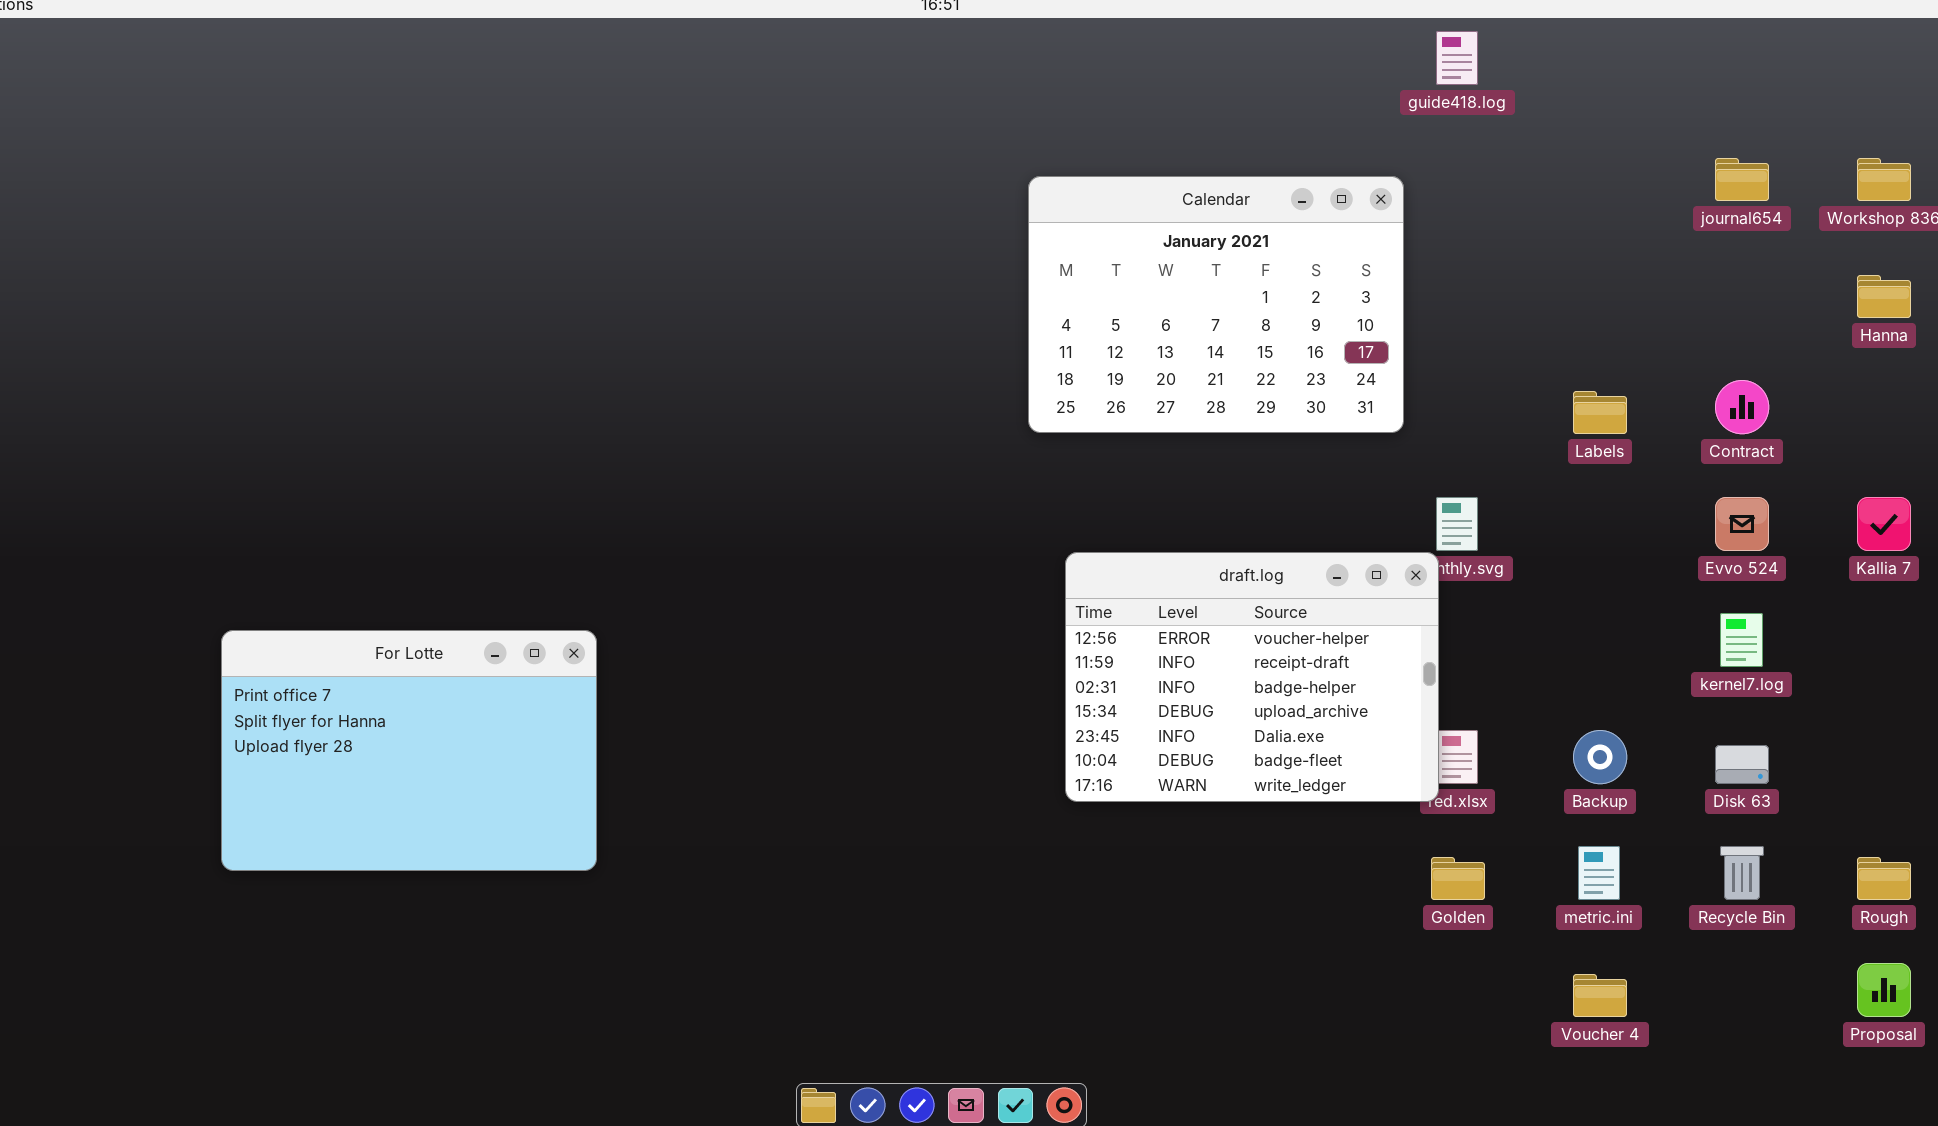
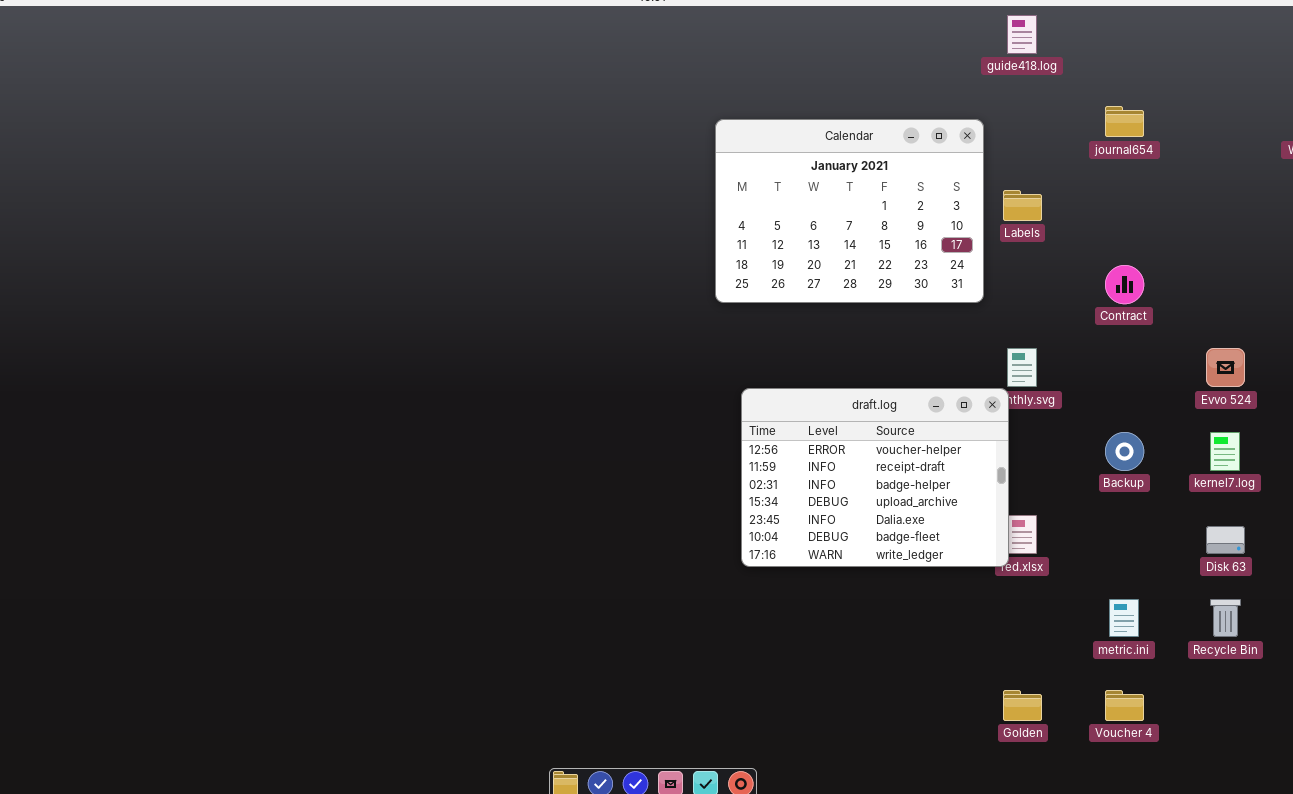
journal654: [1715,158,1769,201] -> [1105,106,1144,137], moved
Contract: [1715,380,1769,434] -> [1105,265,1144,304], moved
Labels: [1573,391,1627,434] -> [1003,190,1042,221], moved
For Lotte: [221,630,597,871] -> none, closed
Backup: [1573,730,1627,784] -> [1105,432,1144,471], moved
Golden: [1431,857,1485,900] -> [1003,690,1042,721], moved

